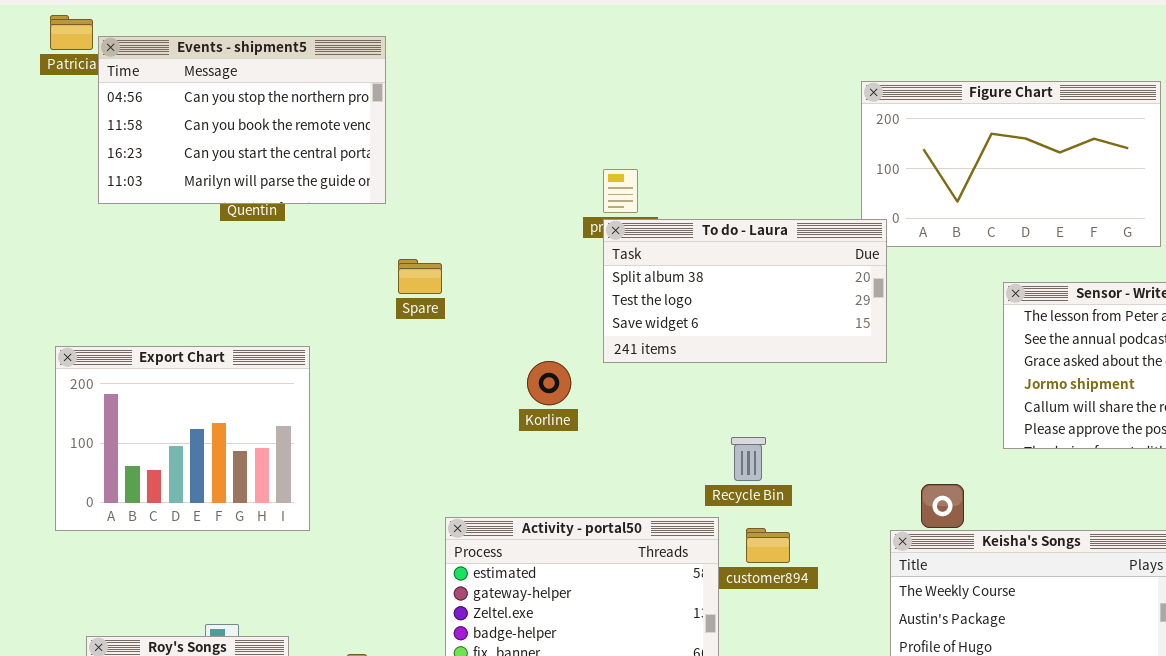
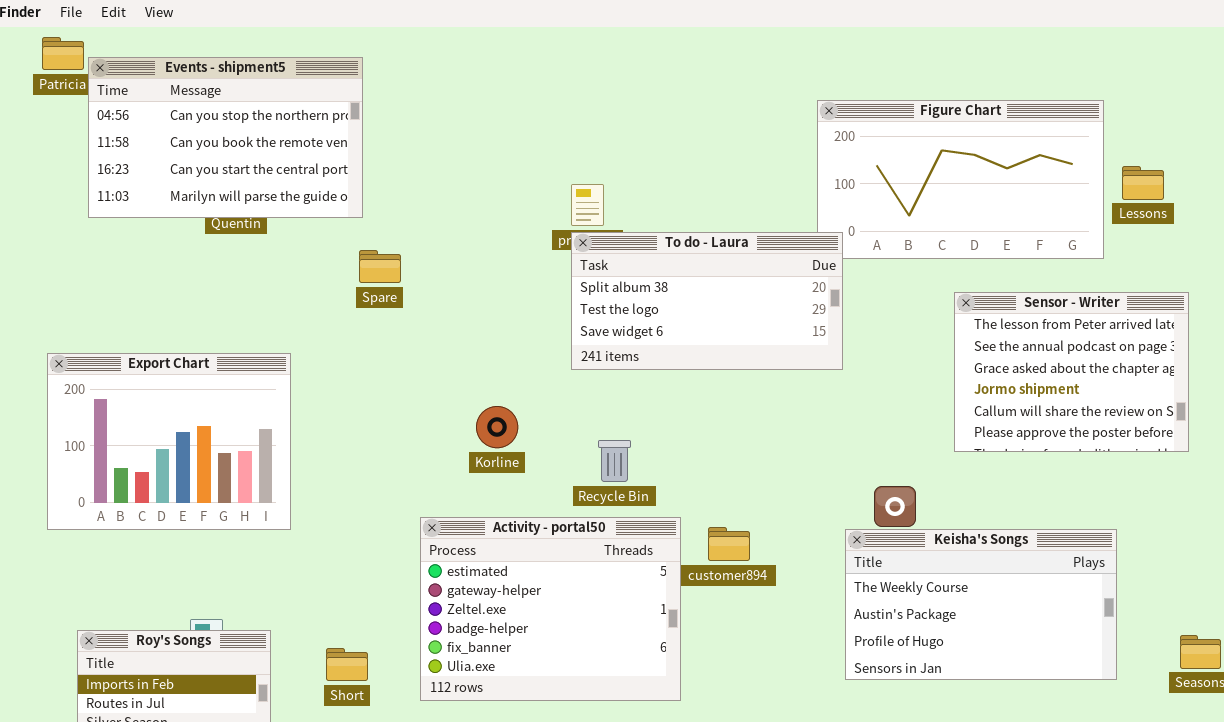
Spare: [398,259,442,294] -> [359,250,401,283], moved
Korline: [527,361,571,405] -> [476,406,518,448], moved
Recycle Bin: [731,437,766,481] -> [598,440,631,482], moved

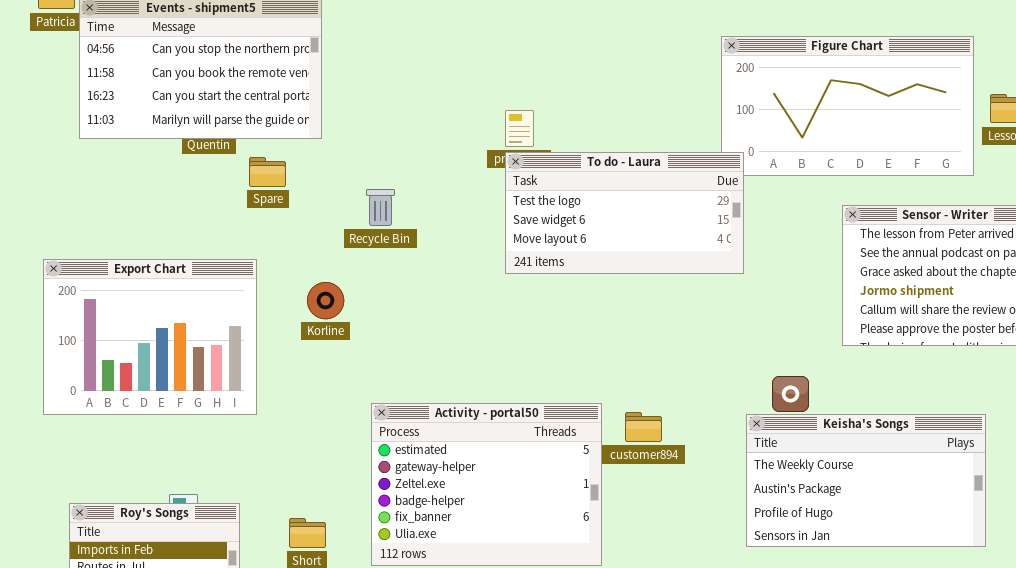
To do - Laura: [571,232,843,370] -> [505,152,744,274], scrolled down 1 row
Spare: [359,250,401,283] -> [249,157,286,187], moved
Korline: [476,406,518,448] -> [307,282,344,319], moved
Recycle Bin: [598,440,631,482] -> [366,189,395,226], moved

